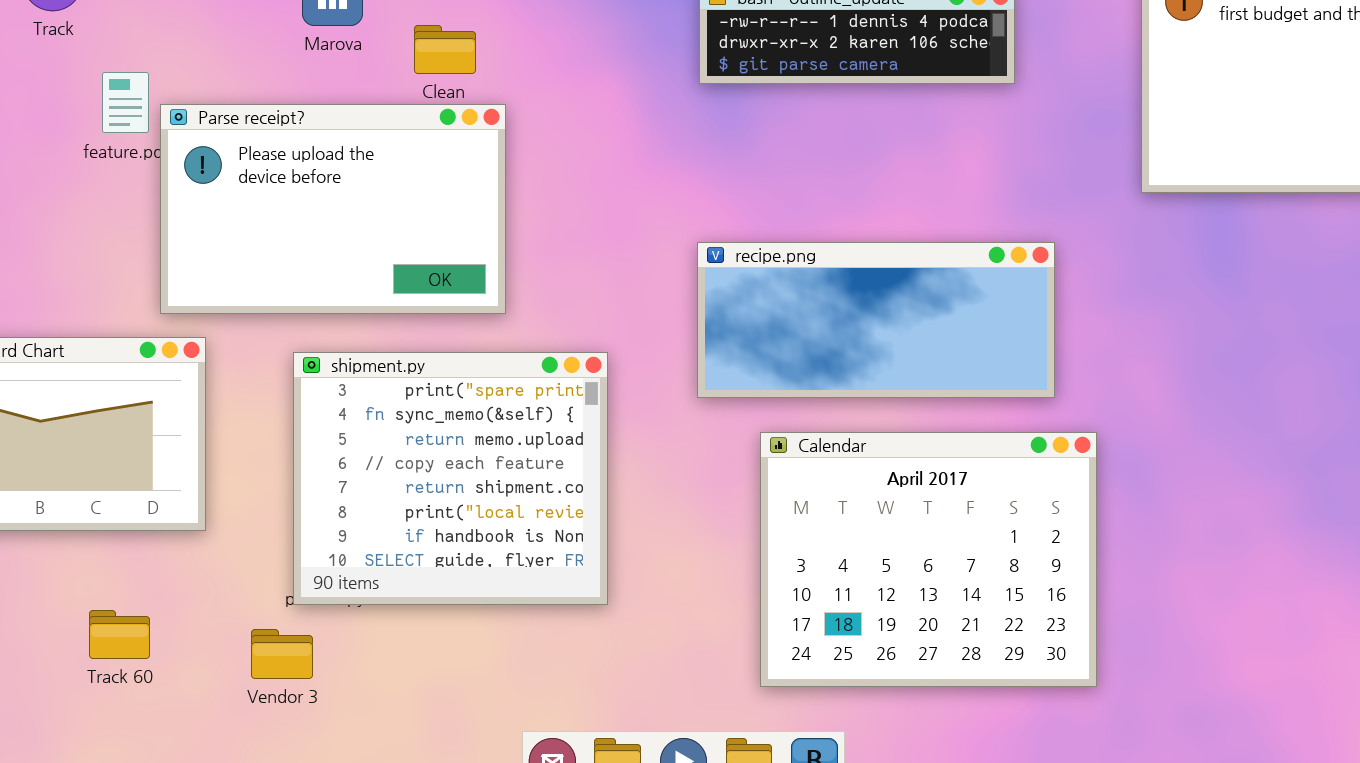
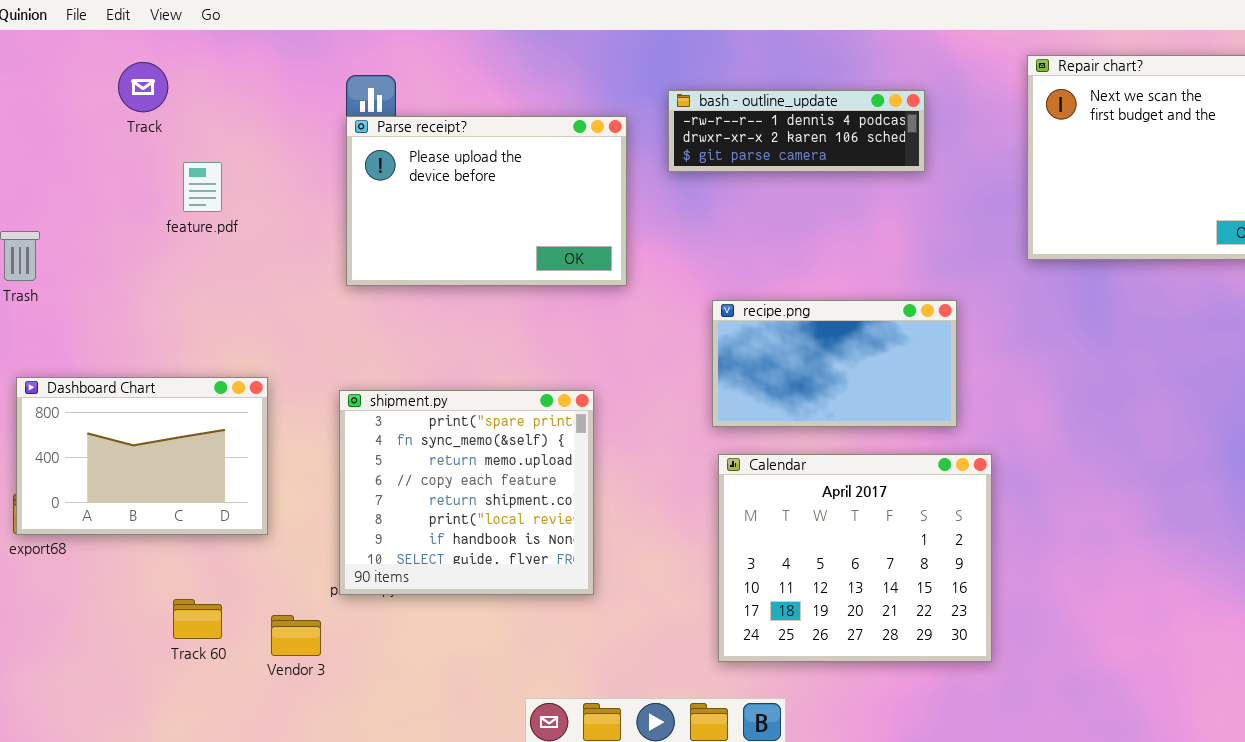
Parse receipt?: [160,104,506,314] -> [346,116,627,286], moved
recipe.png: [697,242,1055,398] -> [712,300,957,427], resized
Vendor 3: [251,629,313,679] -> [271,615,321,656], moved

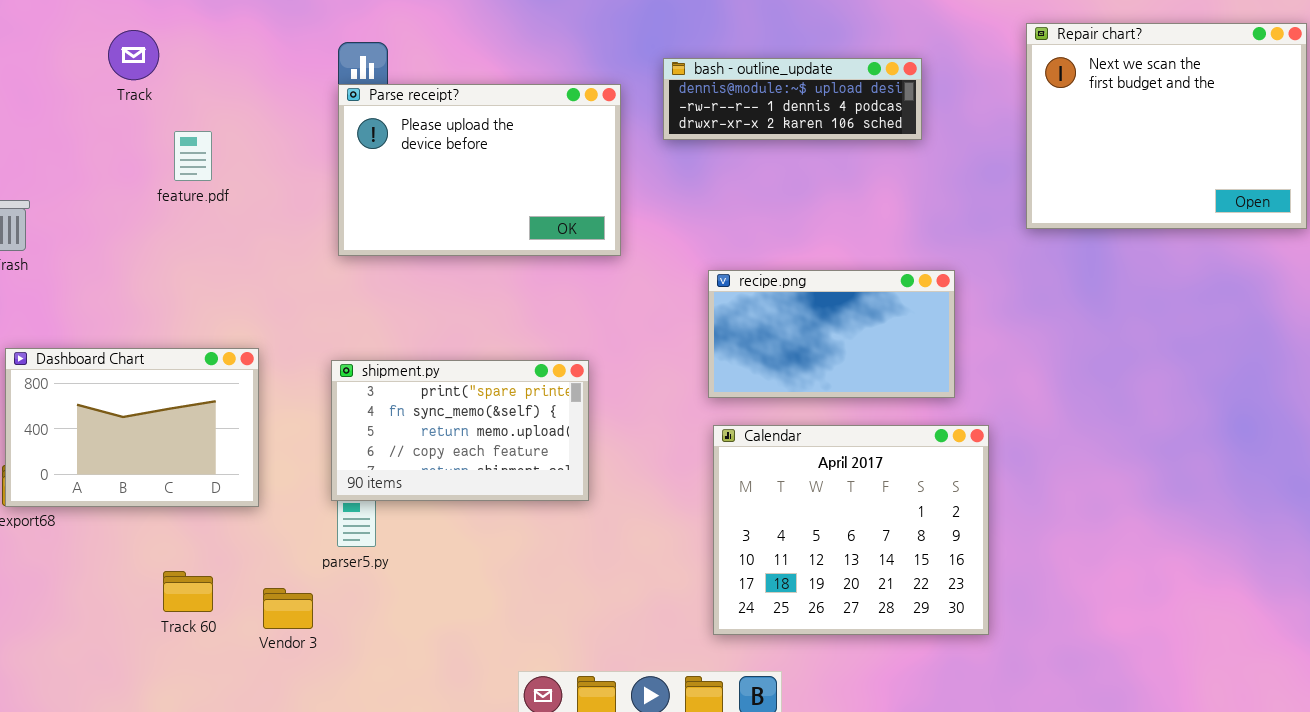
bash - outline_update: [668,90,925,172] -> [663,58,922,140], scrolled up 1 row
shipment.py: [339,390,594,595] -> [331,360,589,501], resized

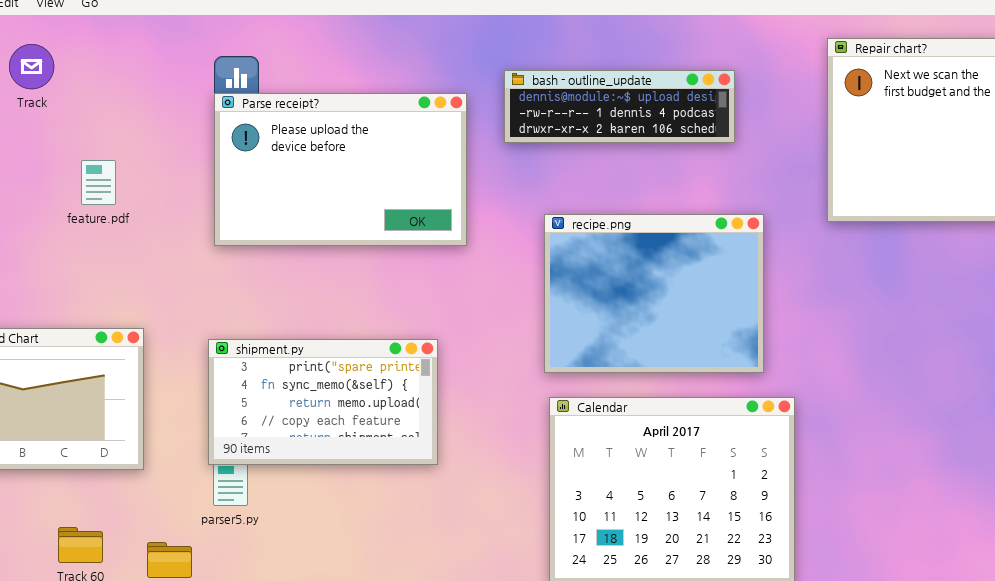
feature.pdf: [174,131,212,181] -> [81,160,116,205], moved
recipe.png: [708,270,955,398] -> [544,214,764,373], resized

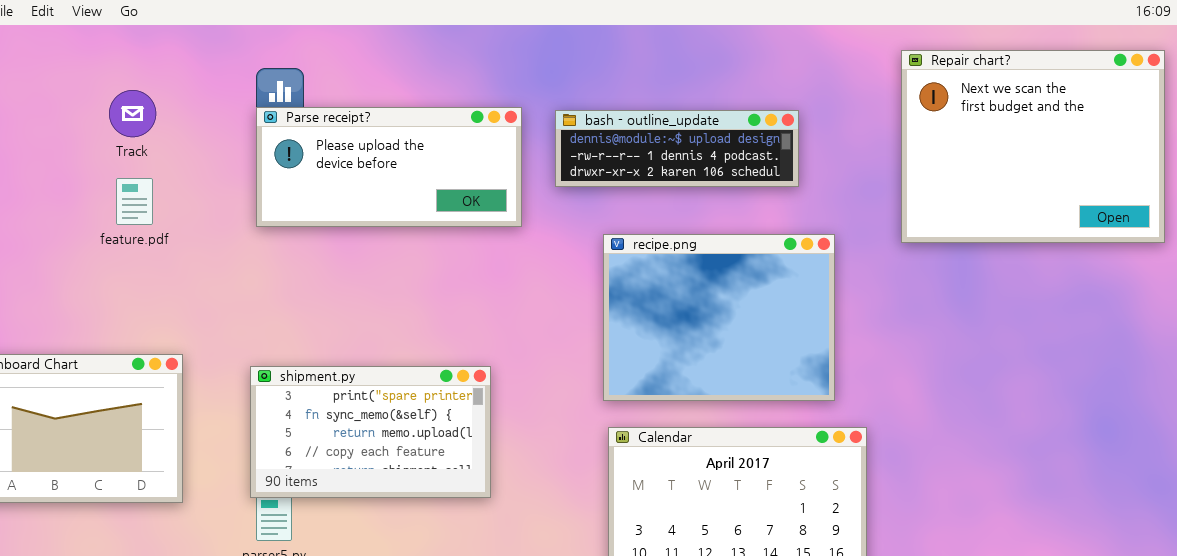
Track: [9,44,54,89] -> [109,90,156,137], moved
bash - outline_update: [504,70,735,143] -> [555,110,799,187], moved
Parse receipt?: [214,93,467,246] -> [256,107,522,227], resized

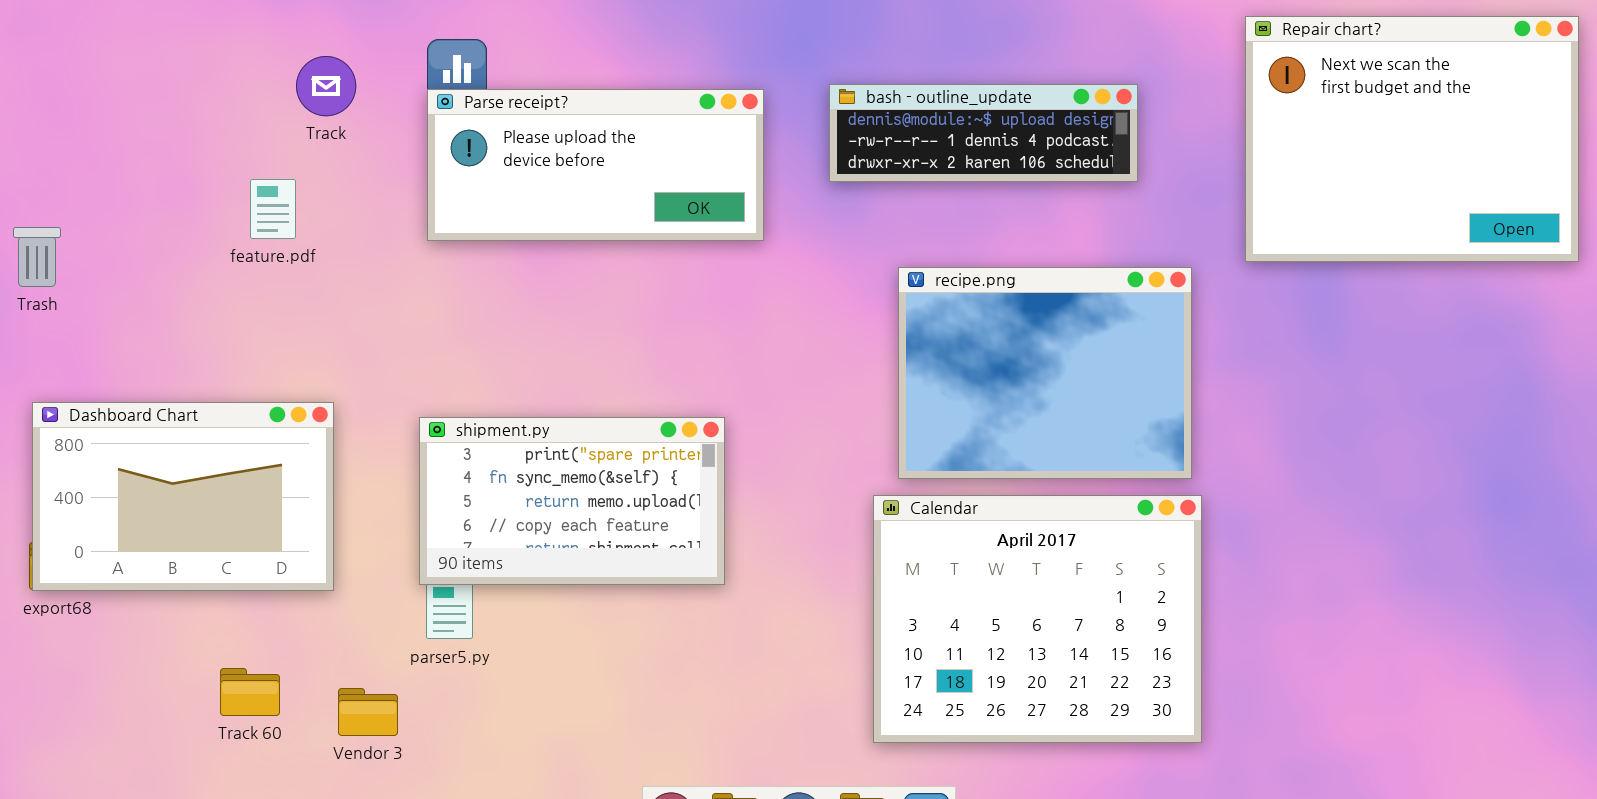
Track: [109,90,156,137] -> [296,56,356,116], moved
bash - outline_update: [555,110,799,187] -> [829,84,1138,182], moved
recipe.png: [603,234,835,401] -> [898,267,1192,479], moved

